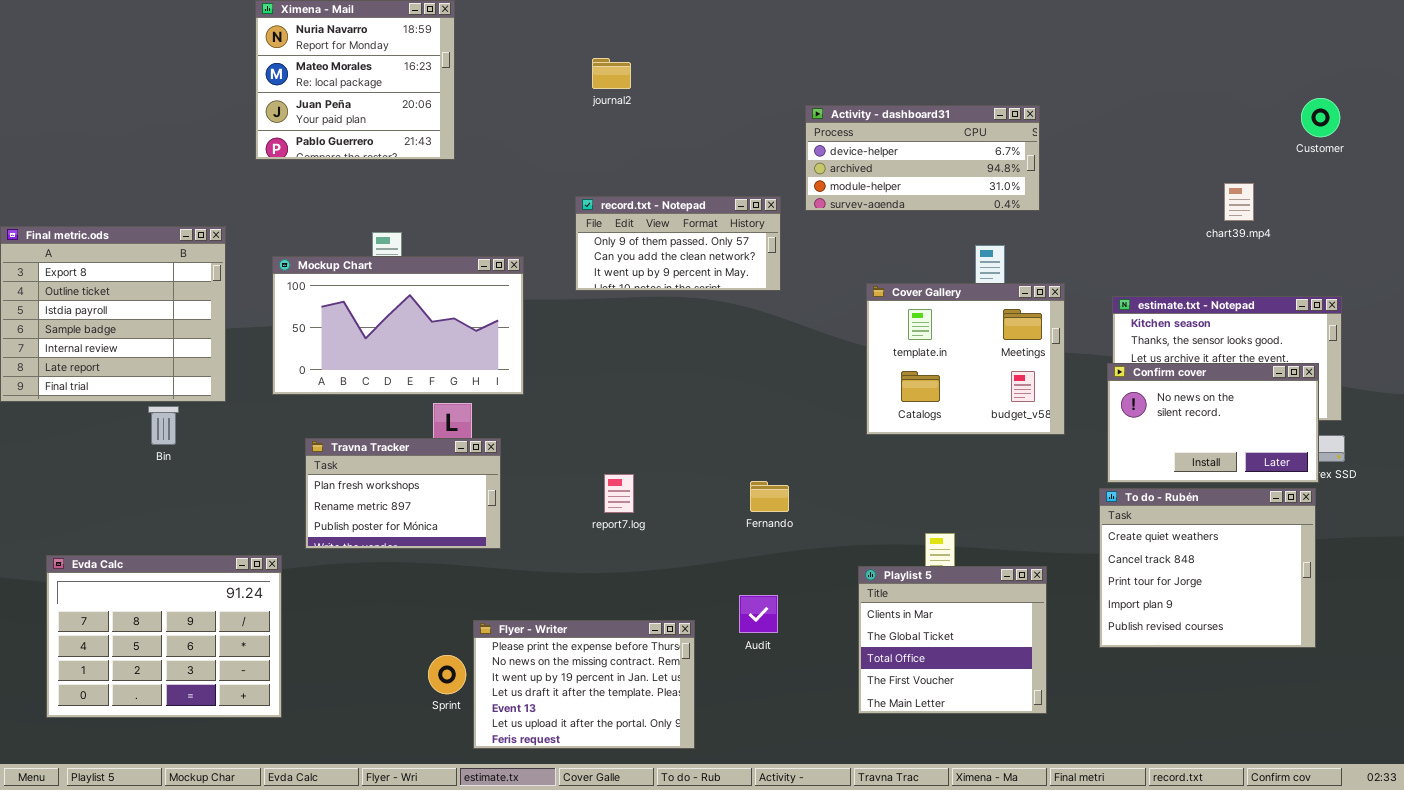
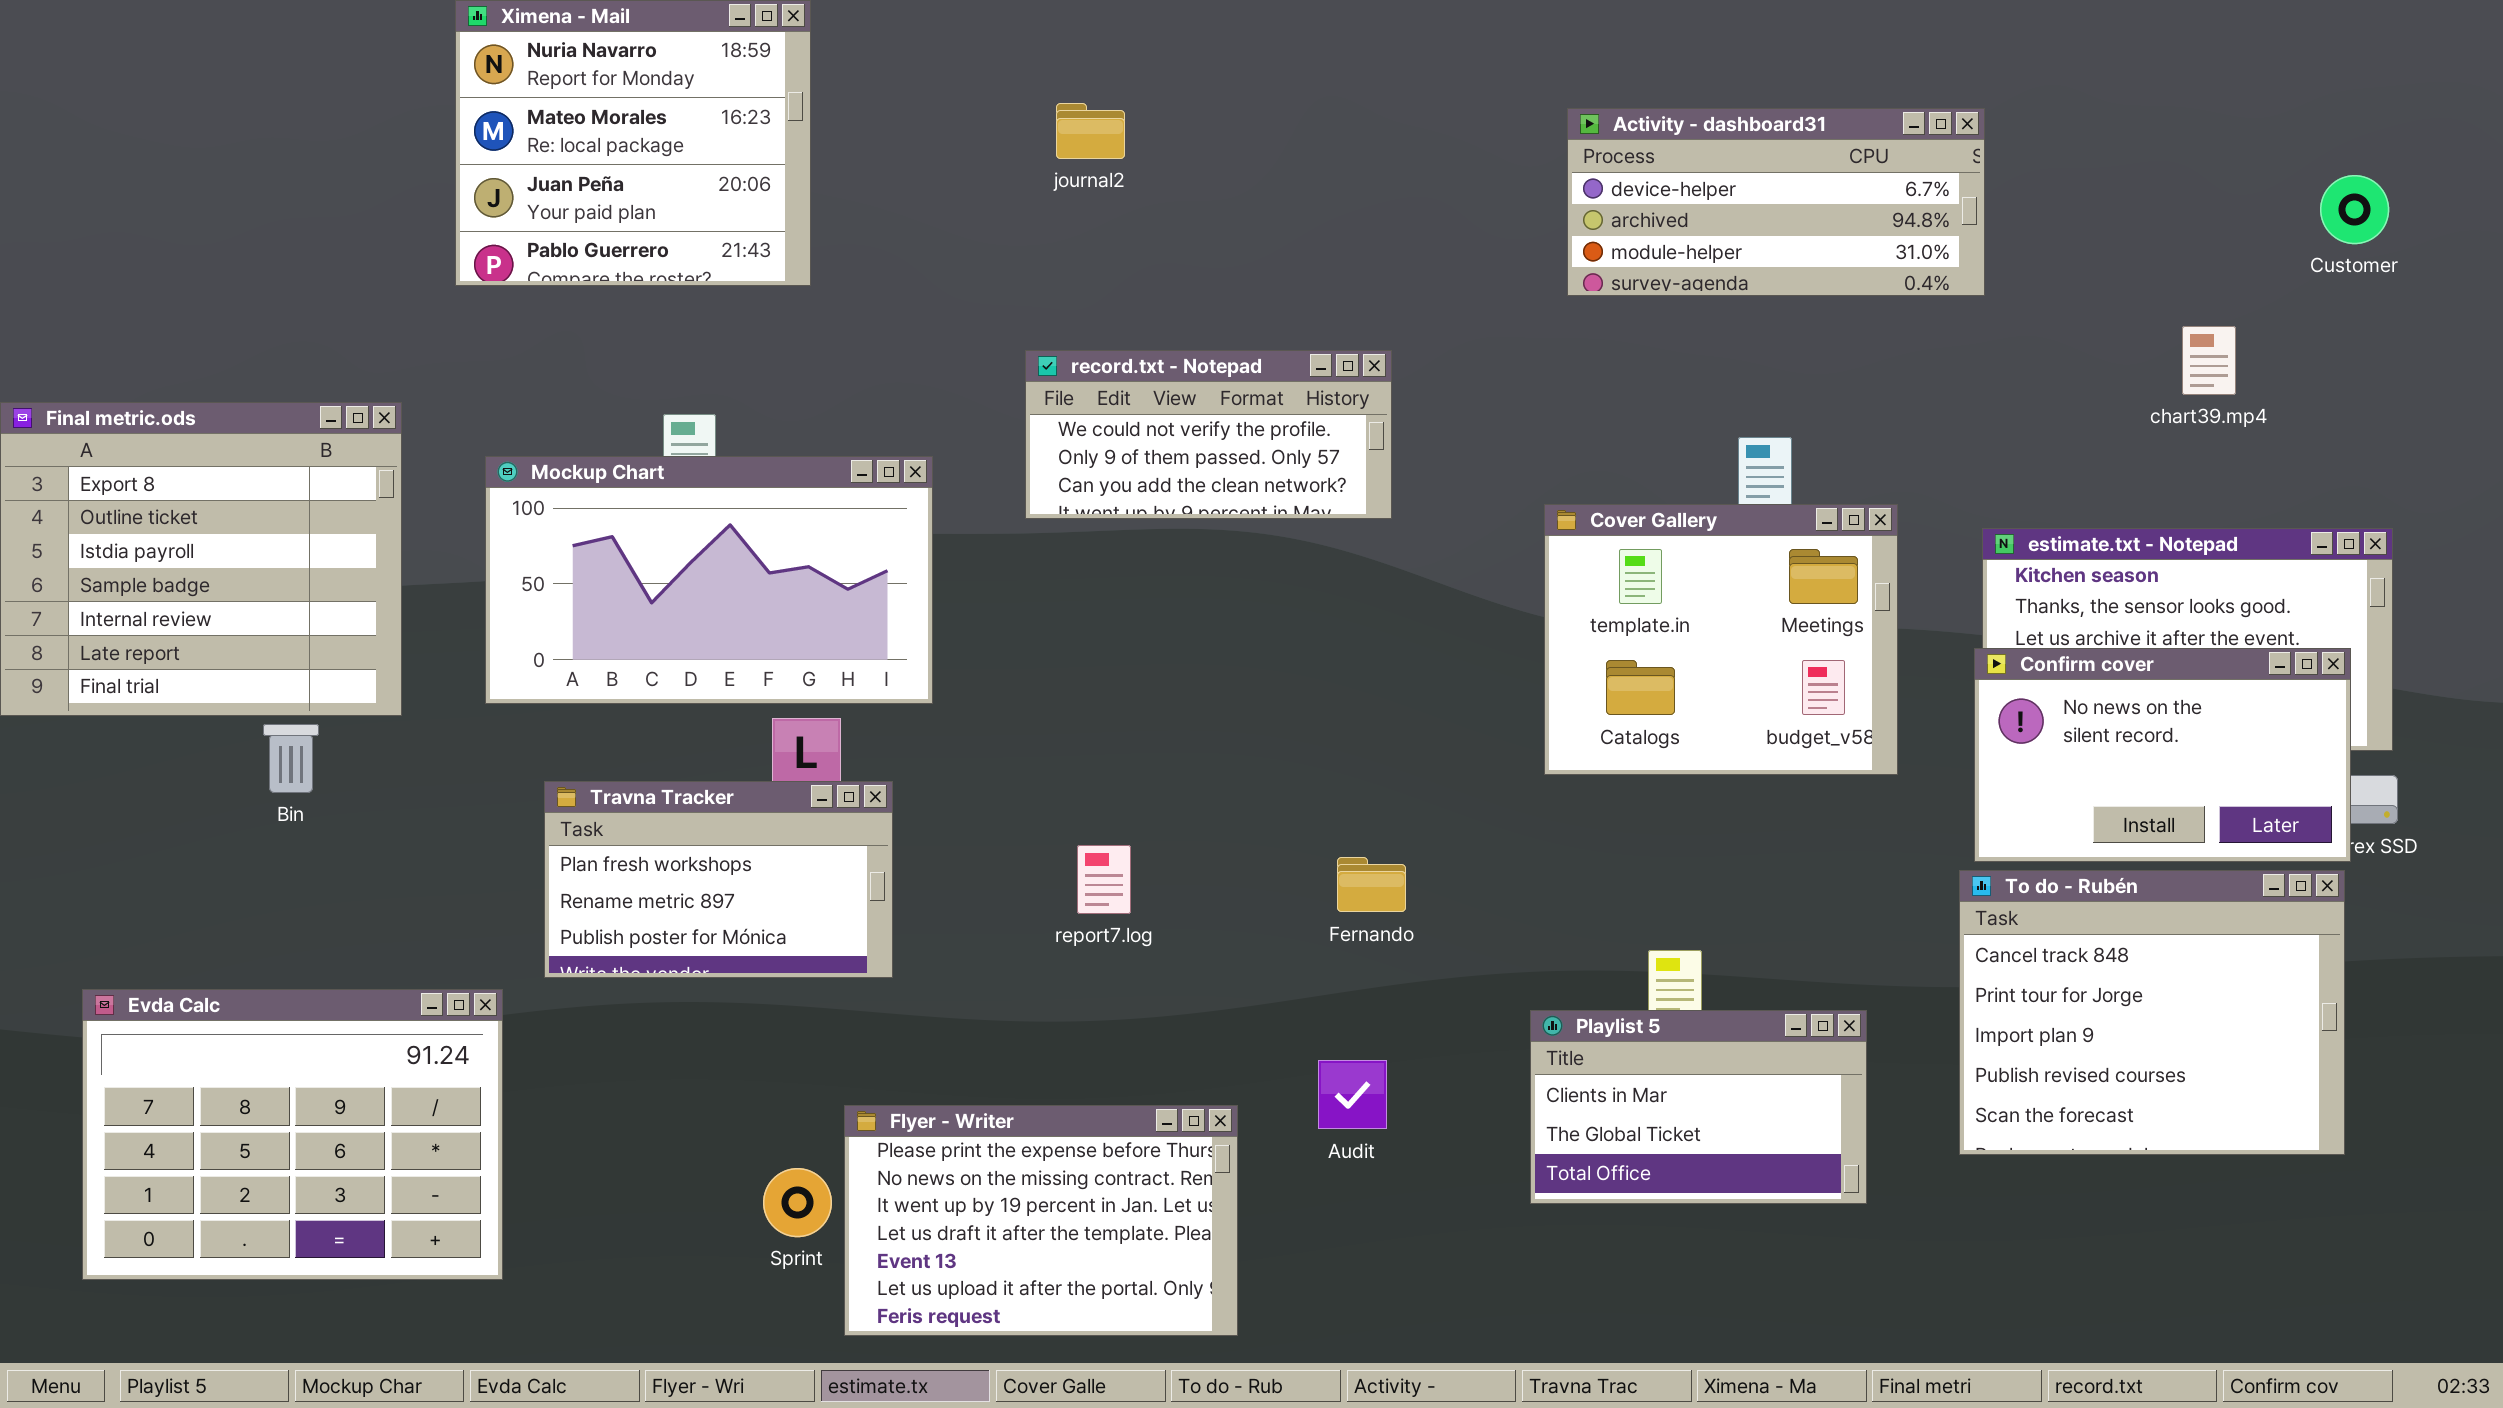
Activity - dashboard31: [805,105,1040,211] -> [1567,108,1985,296], moved
record.txt - Notepad: [575,196,781,291] -> [1025,350,1392,519], scrolled up 1 row
To do - Rubén: [1099,488,1316,648] -> [1959,870,2345,1155], scrolled down 1 row
Playlist 5: [858,566,1047,714] -> [1530,1010,1867,1204], resized

